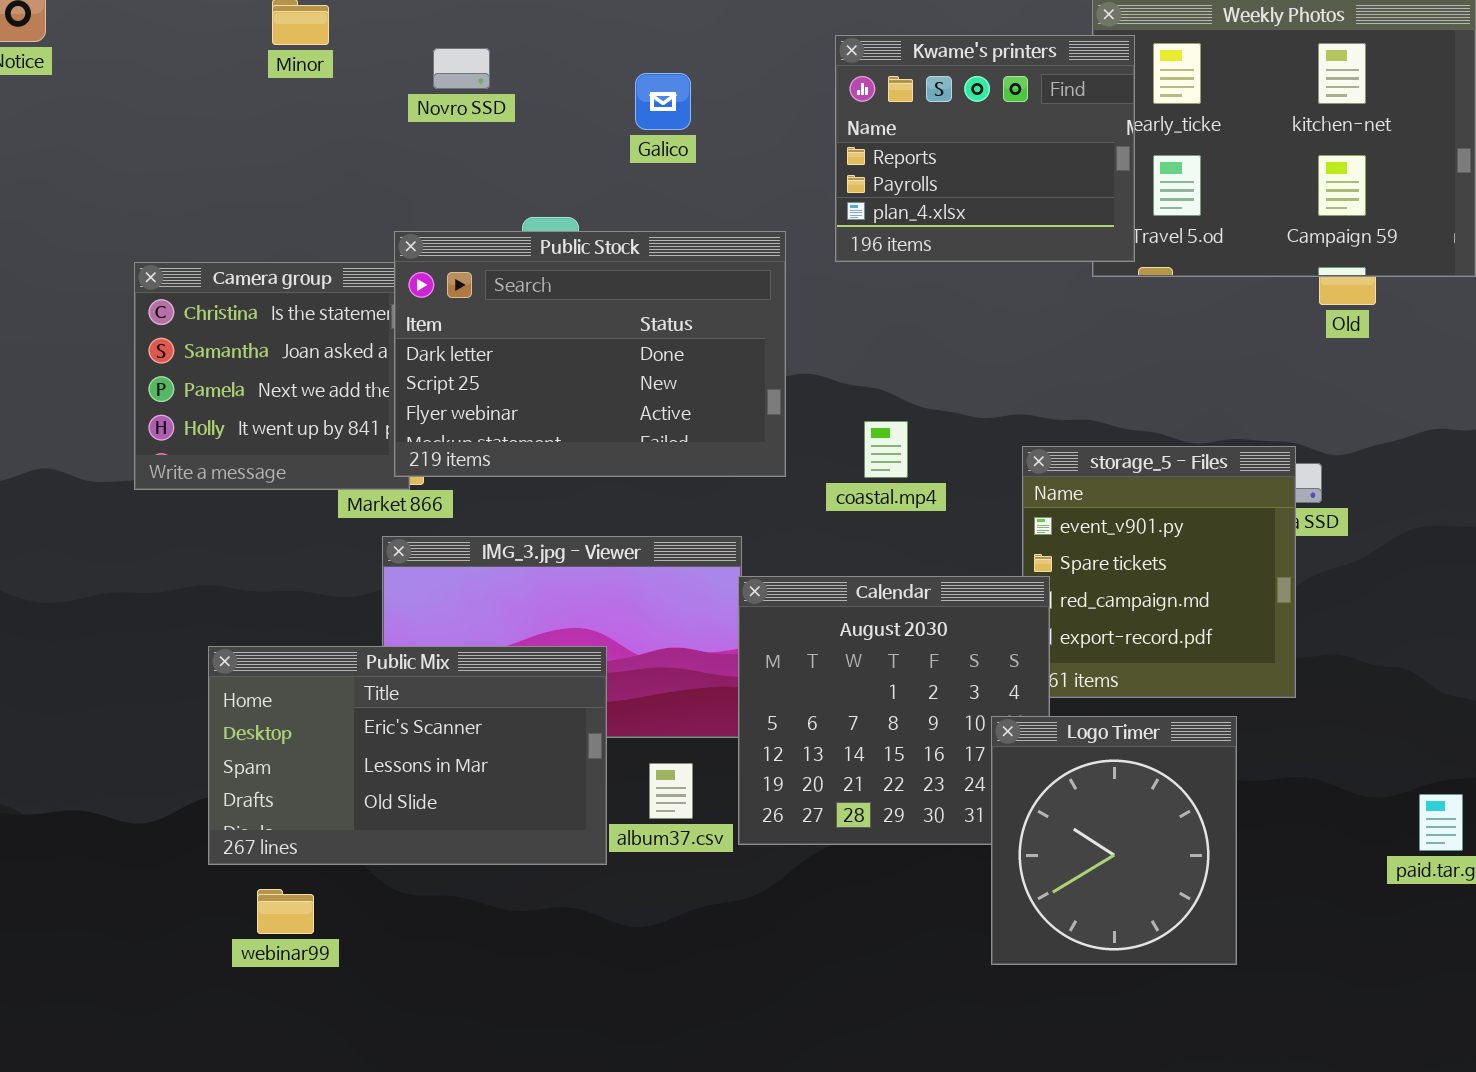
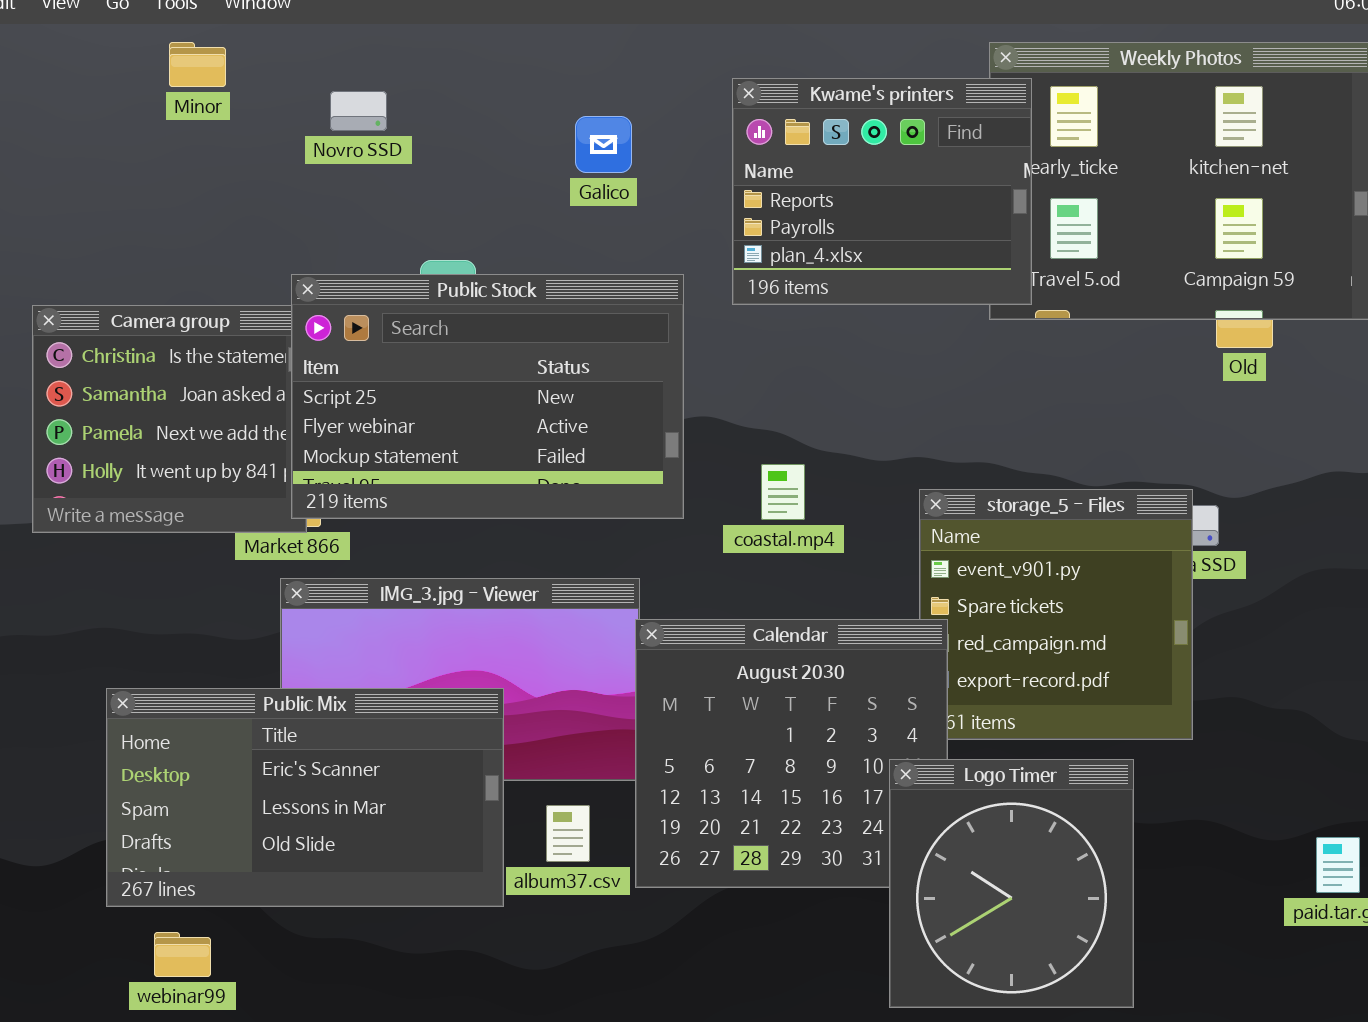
Galico: [635,73,691,130] -> [575,116,632,173], moved
Public Stock: [394,231,786,477] -> [291,274,684,519], scrolled down 1 row

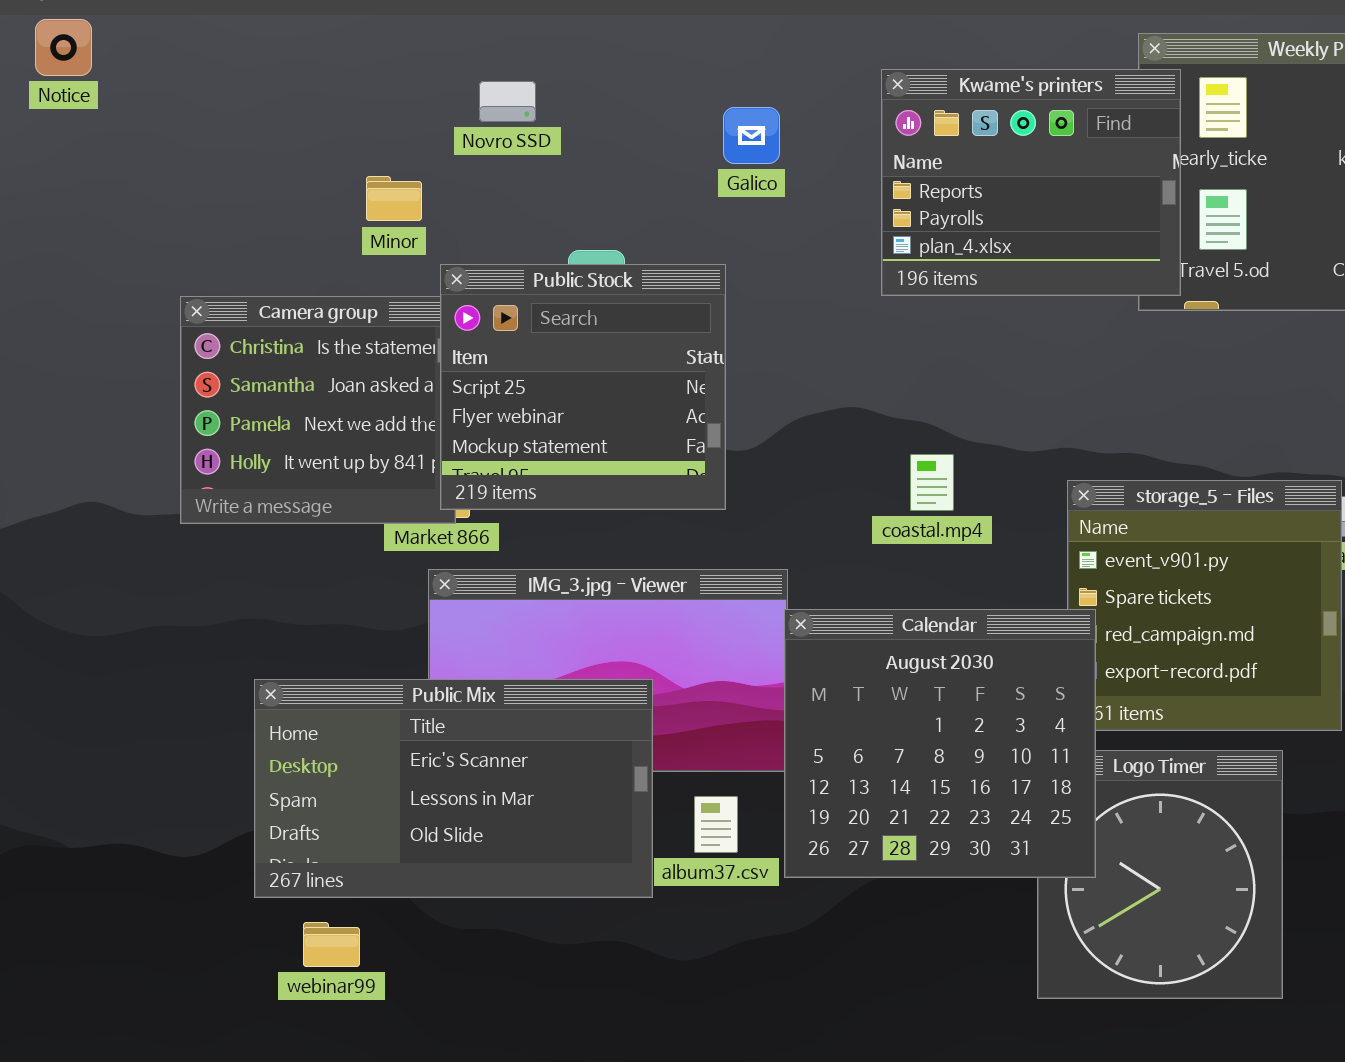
Minor: [169,42,226,87] -> [366,176,422,221], moved
Public Stock: [291,274,684,519] -> [440,264,726,510], resized
Calendar: [635,619,948,888] -> [784,609,1096,878], raised

